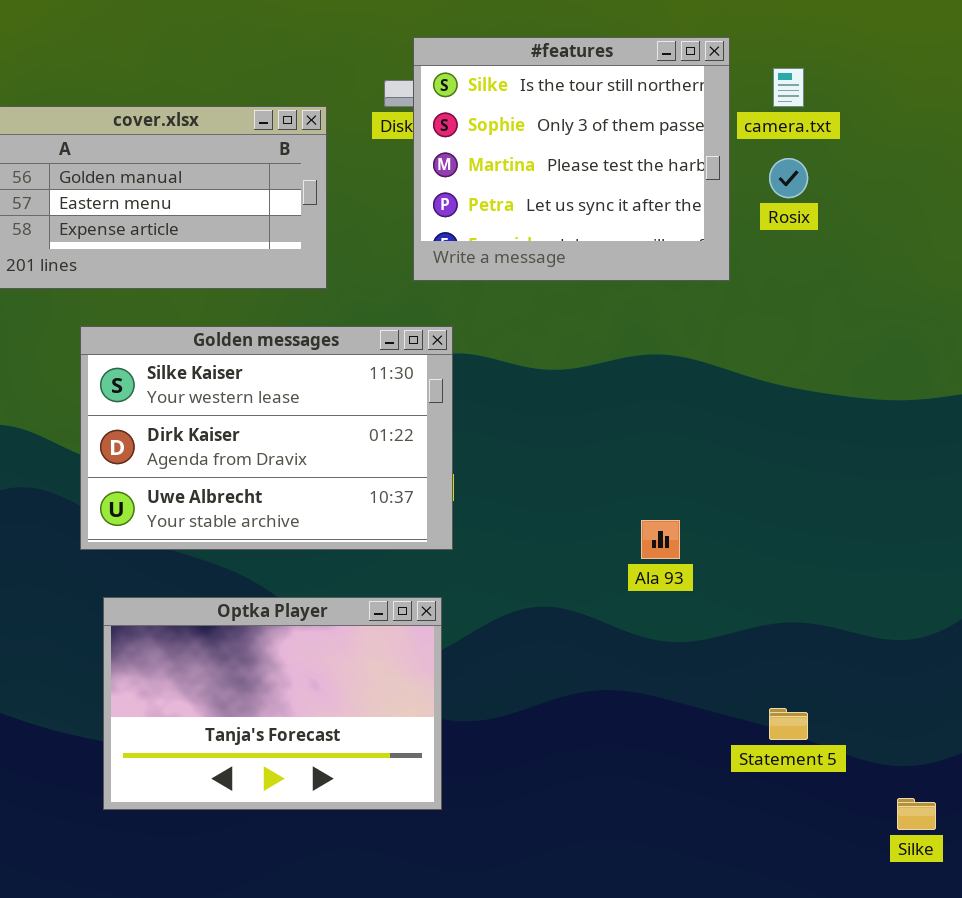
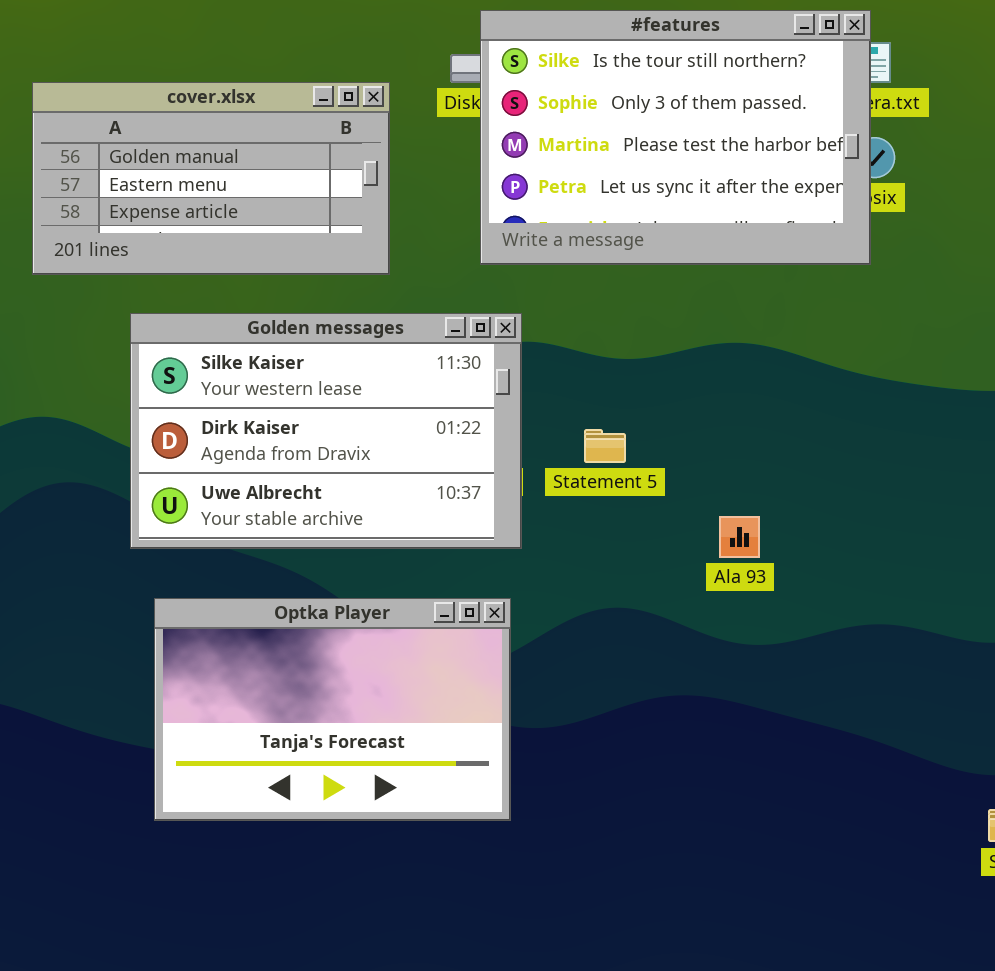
#features: [413,37,730,281] -> [480,10,871,265], resized
Statement 5: [769,708,808,740] -> [584,429,626,463], moved

